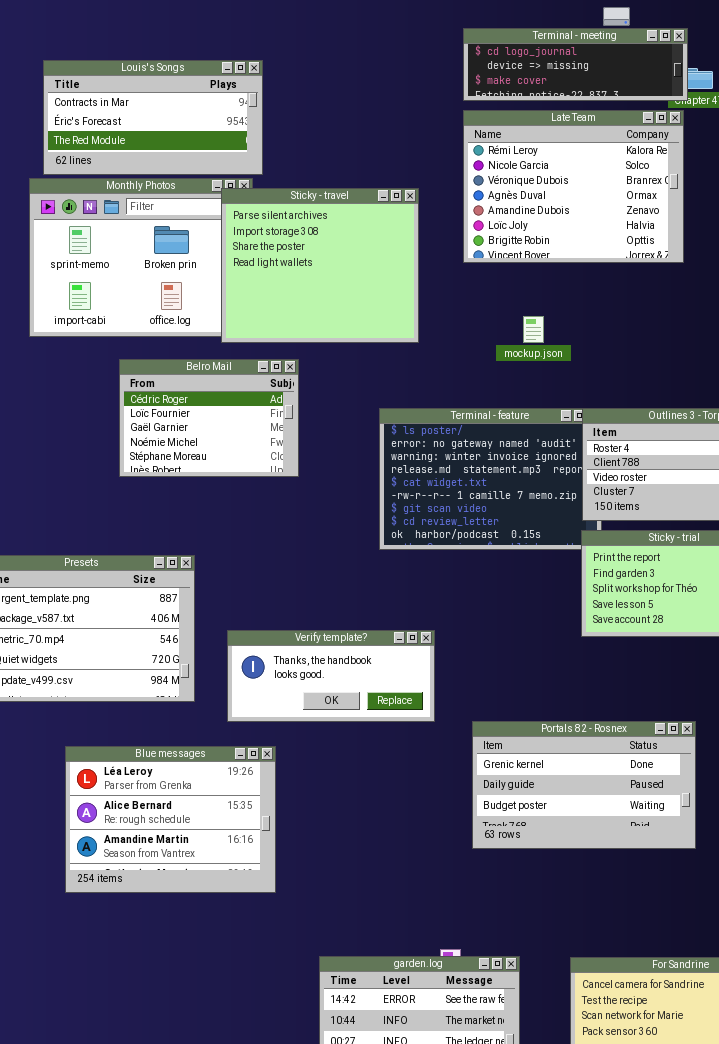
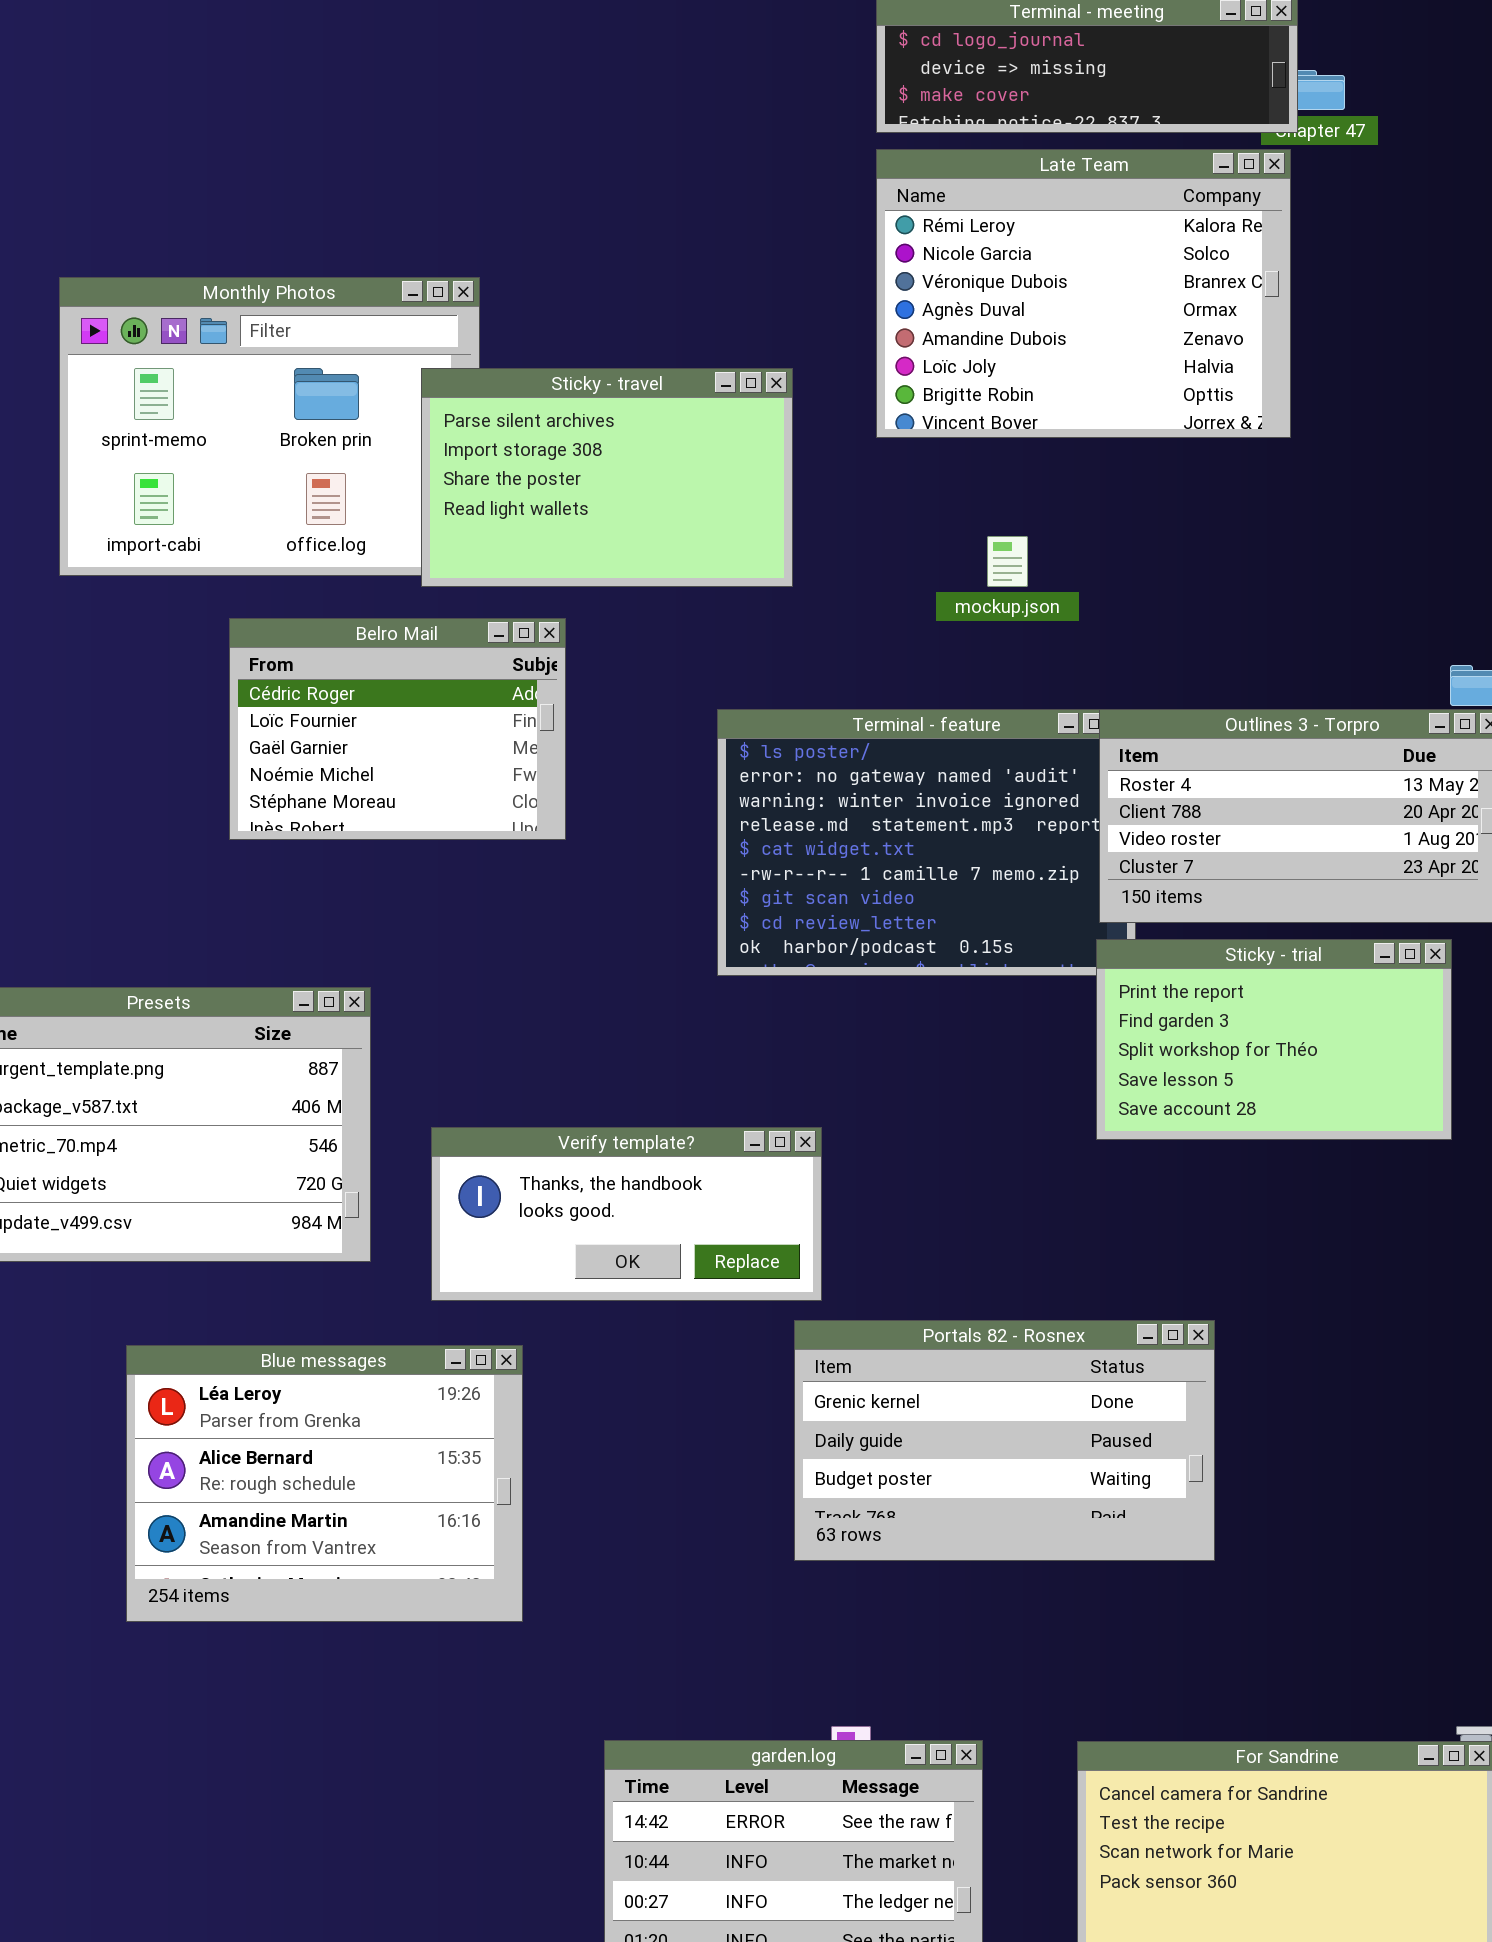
Louis's Songs: [43,60,263,175] -> none, closed
Sticky - travel: [221,188,419,343] -> [421,368,793,587], resized
Portals 82 - Rosnex: [472,721,696,849] -> [794,1320,1215,1561], moved

